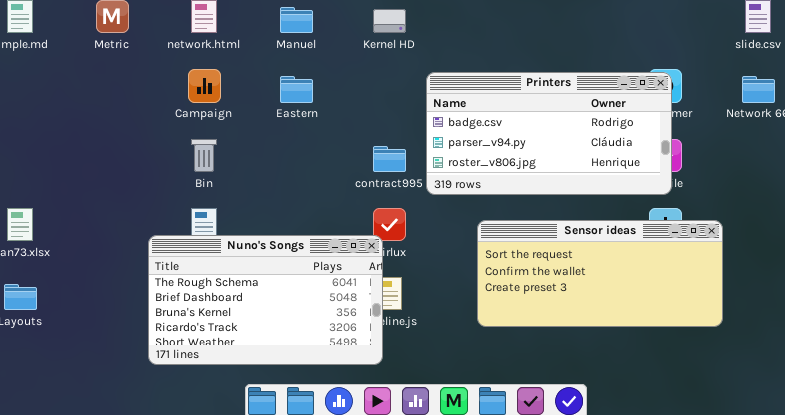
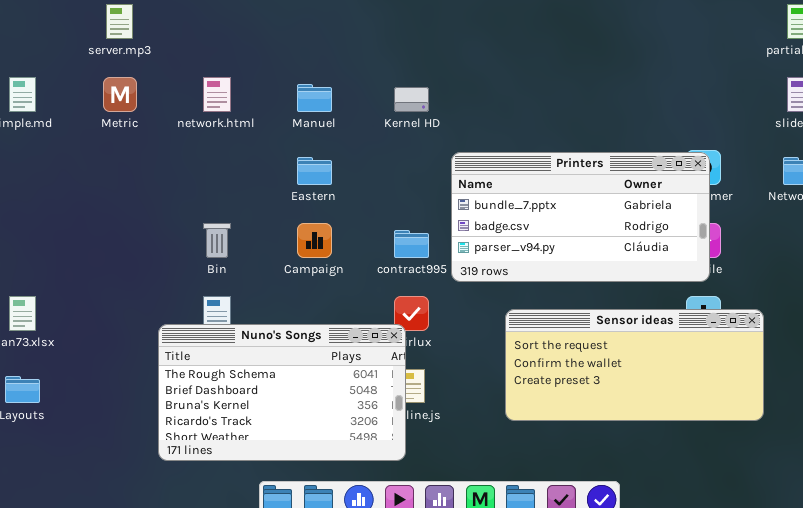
Campaign: [188,69,221,103] -> [297,223,332,258], moved
Printers: [426,72,672,195] -> [451,152,710,282], scrolled up 1 row

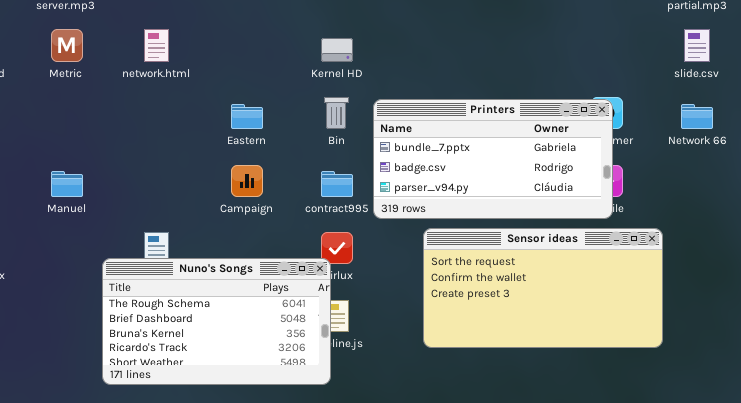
Manuel: [297,84,332,112] -> [51,171,83,197], moved
Bin: [203,223,231,258] -> [324,97,349,129], moved
Sensor ideas: [505,309,764,421] -> [423,228,663,348], resized

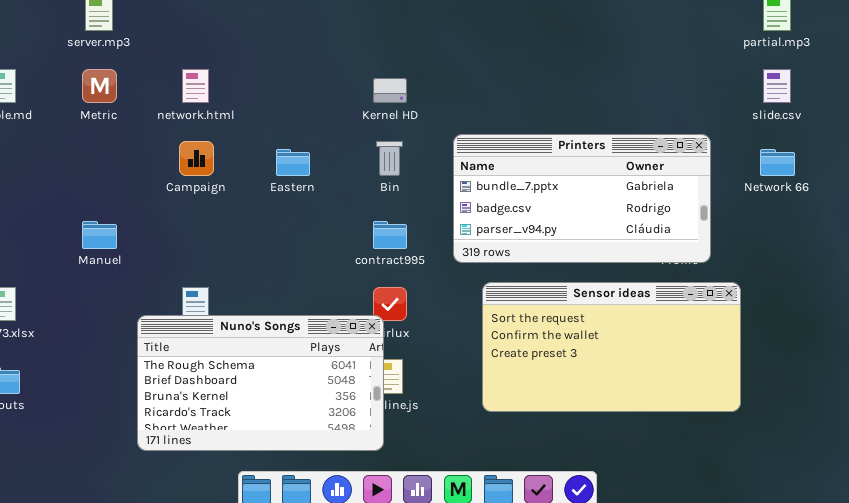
Printers: [373,99,613,219] -> [453,134,711,263], moved
Campaign: [231,165,263,197] -> [179,141,214,176], moved

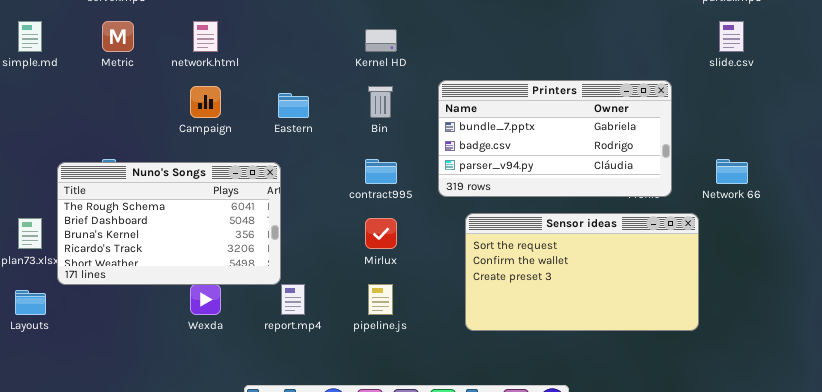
Network 66: [760,149,795,176] -> [716,159,748,184], moved
Nuno's Songs: [137,315,384,451] -> [57,162,281,285], moved

